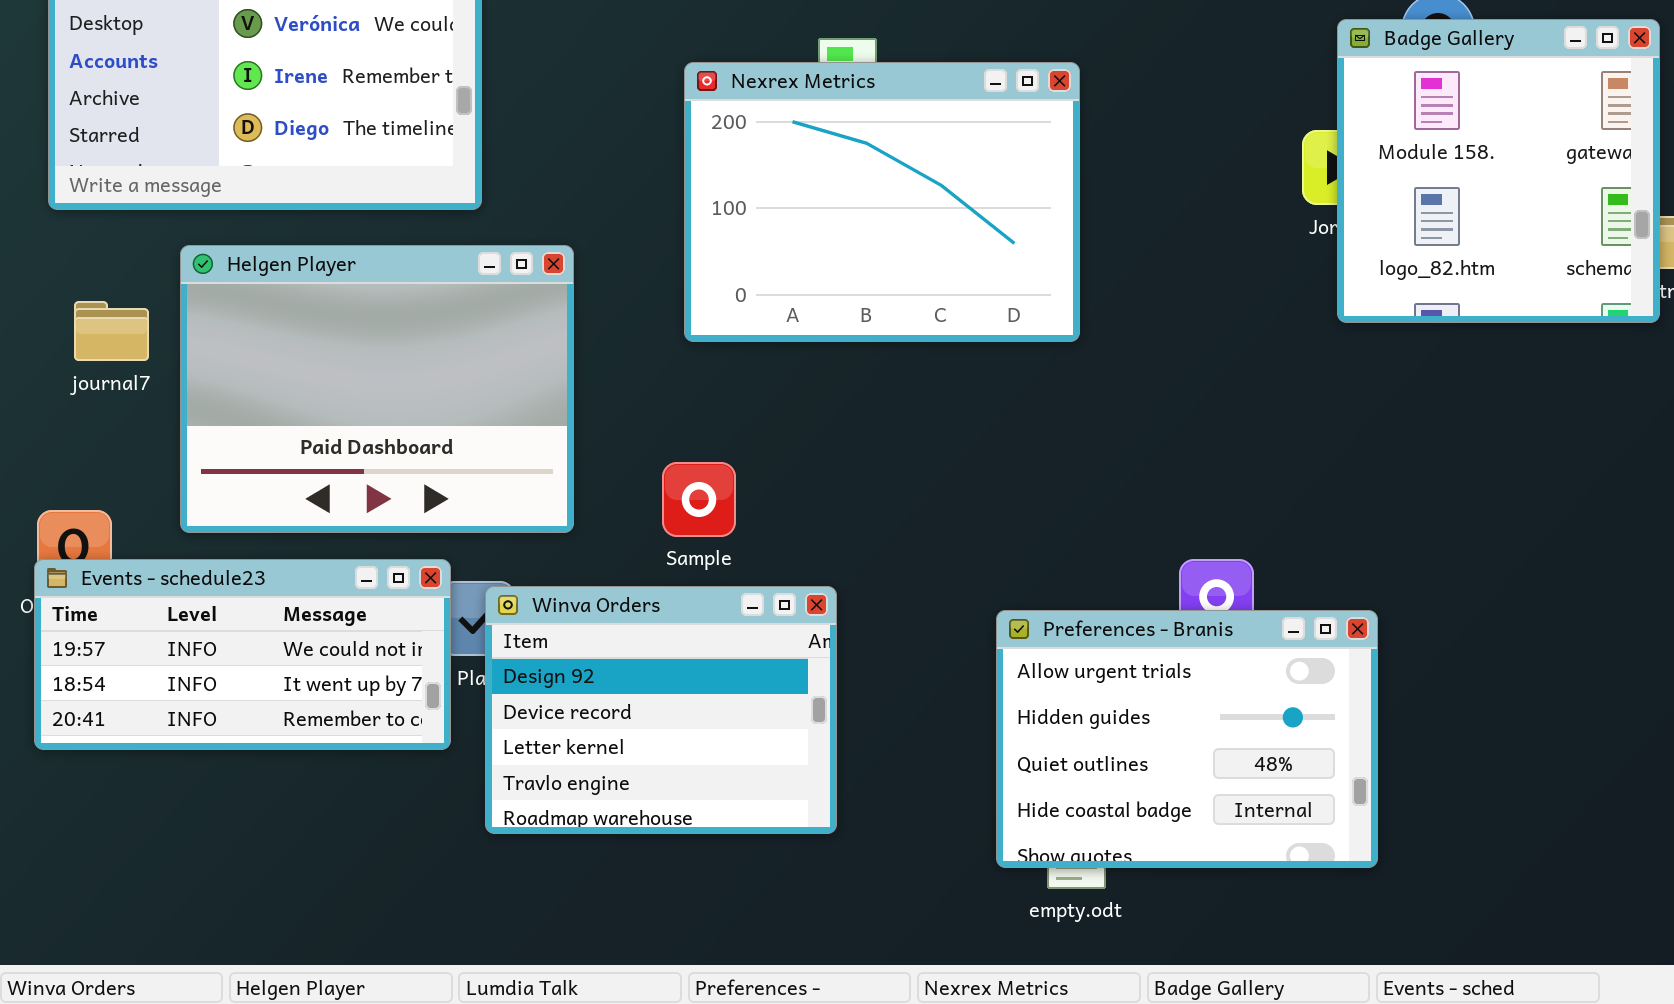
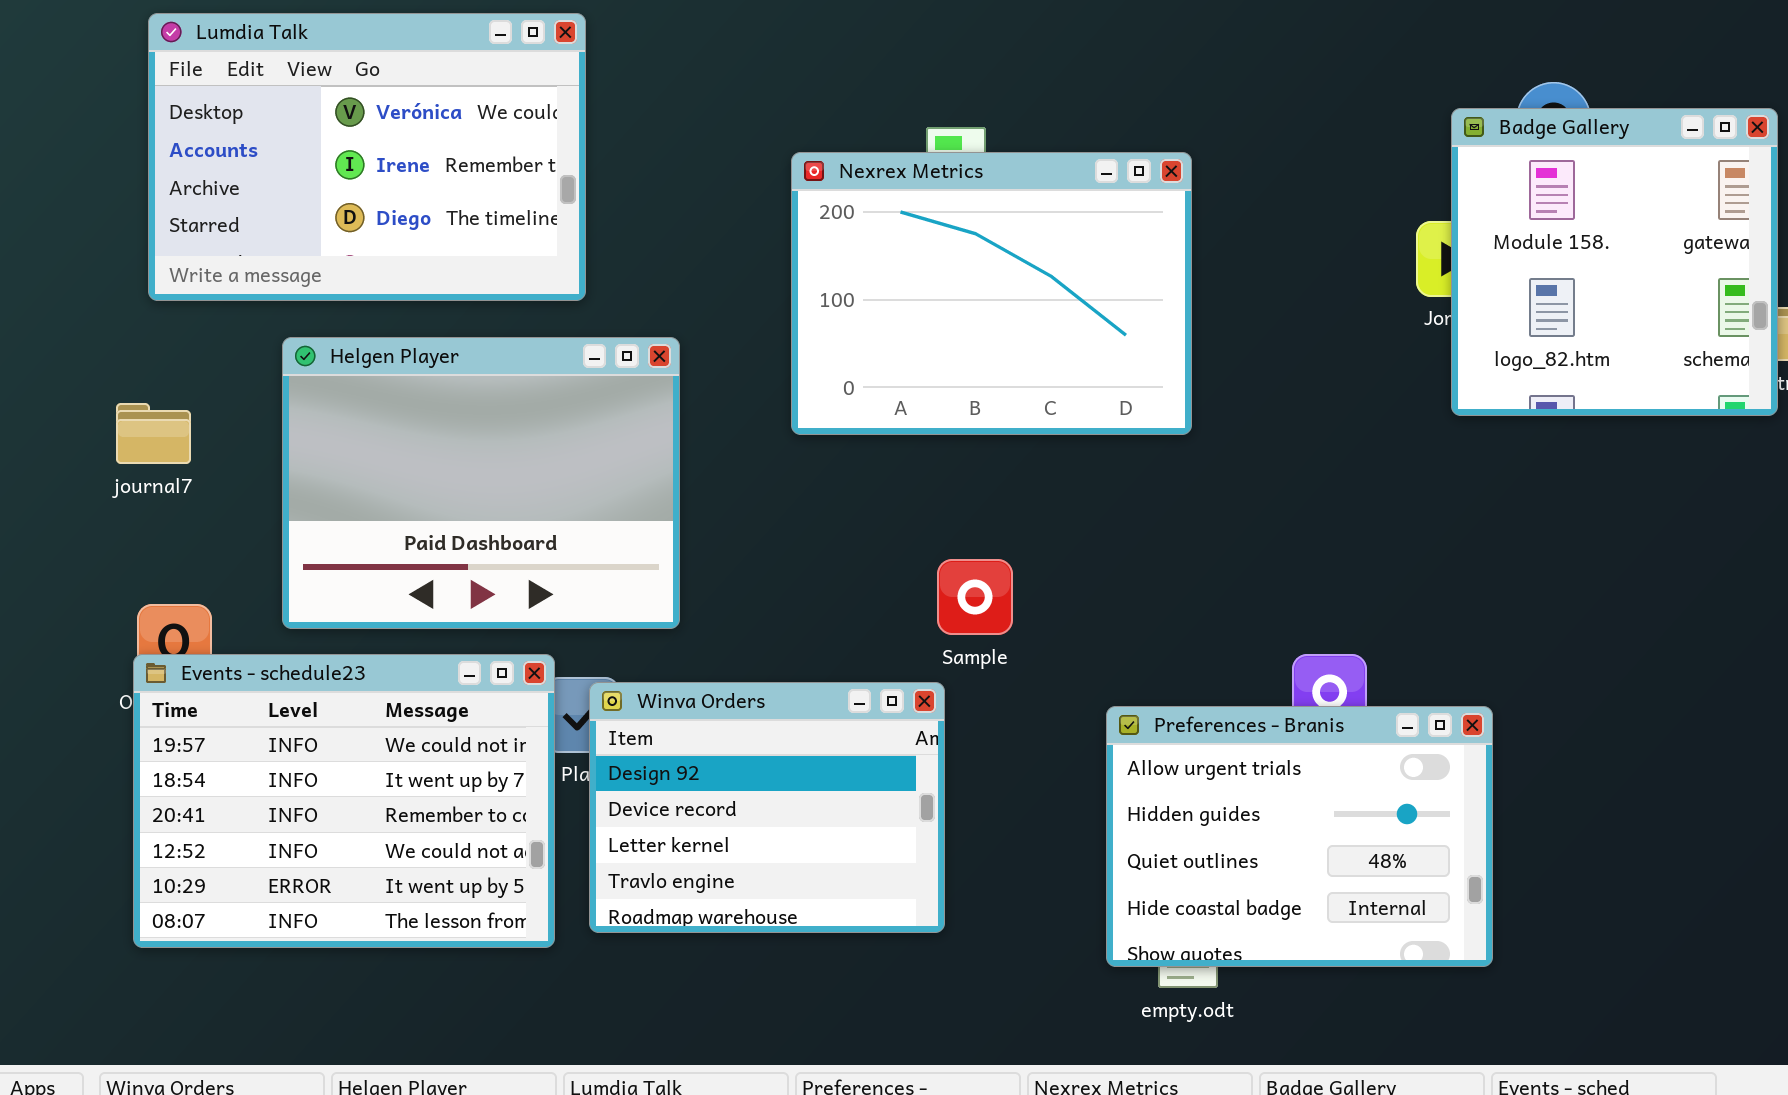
journal7: [74,301,149,361] -> [116,403,191,464], moved
Sample: [662,462,736,537] -> [937,559,1013,635], moved
Events - schedule23: [34,559,451,750] -> [133,654,555,948], resized

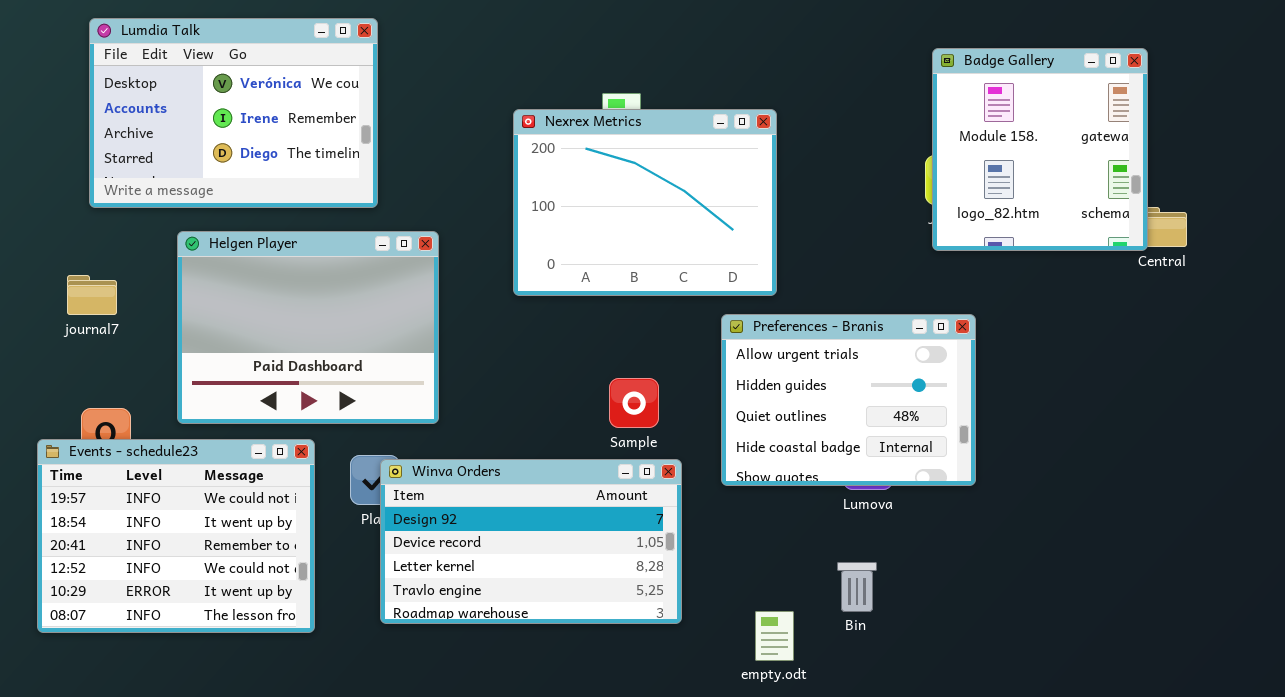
Badge Gallery: [1451,108,1778,416] -> [932,48,1148,251], moved
Events - schedule23: [133,654,555,948] -> [37,439,315,633], moved
Winva Orders: [589,682,945,933] -> [380,459,682,624], resized
Preferences - Branis: [1106,706,1493,967] -> [721,314,976,486], moved

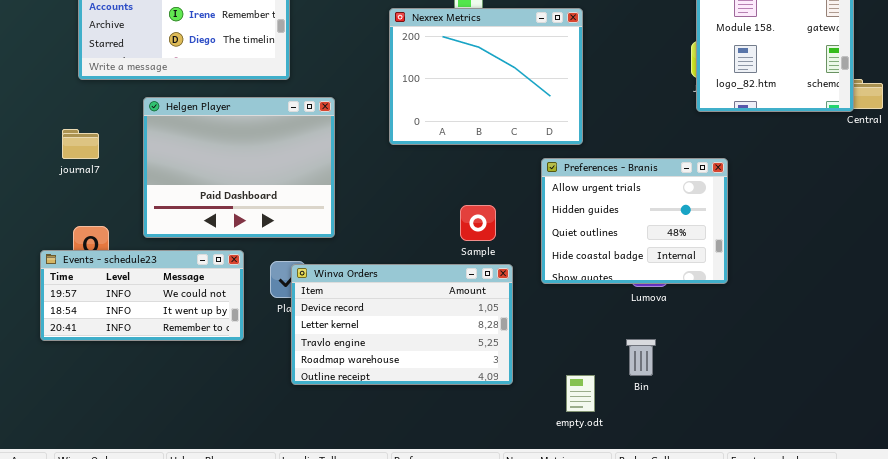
Events - schedule23: [37,439,315,633] -> [40,250,244,341], resized
Winva Orders: [380,459,682,624] -> [291,264,513,385], scrolled down 1 row

